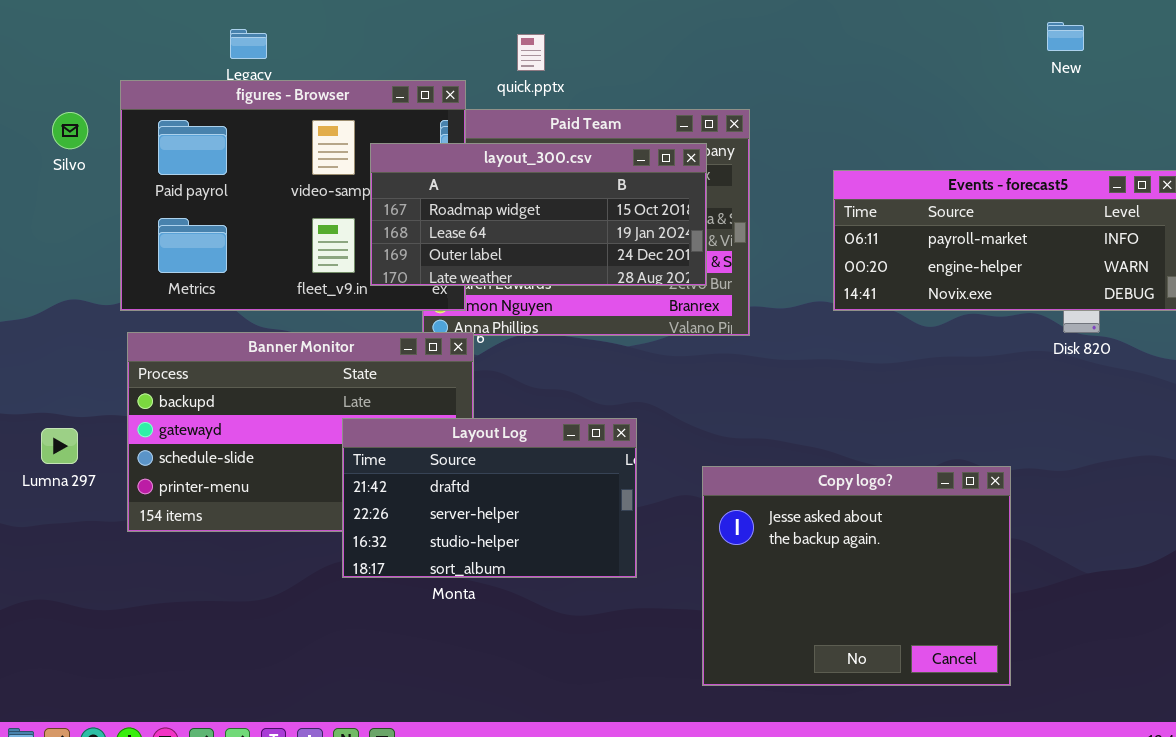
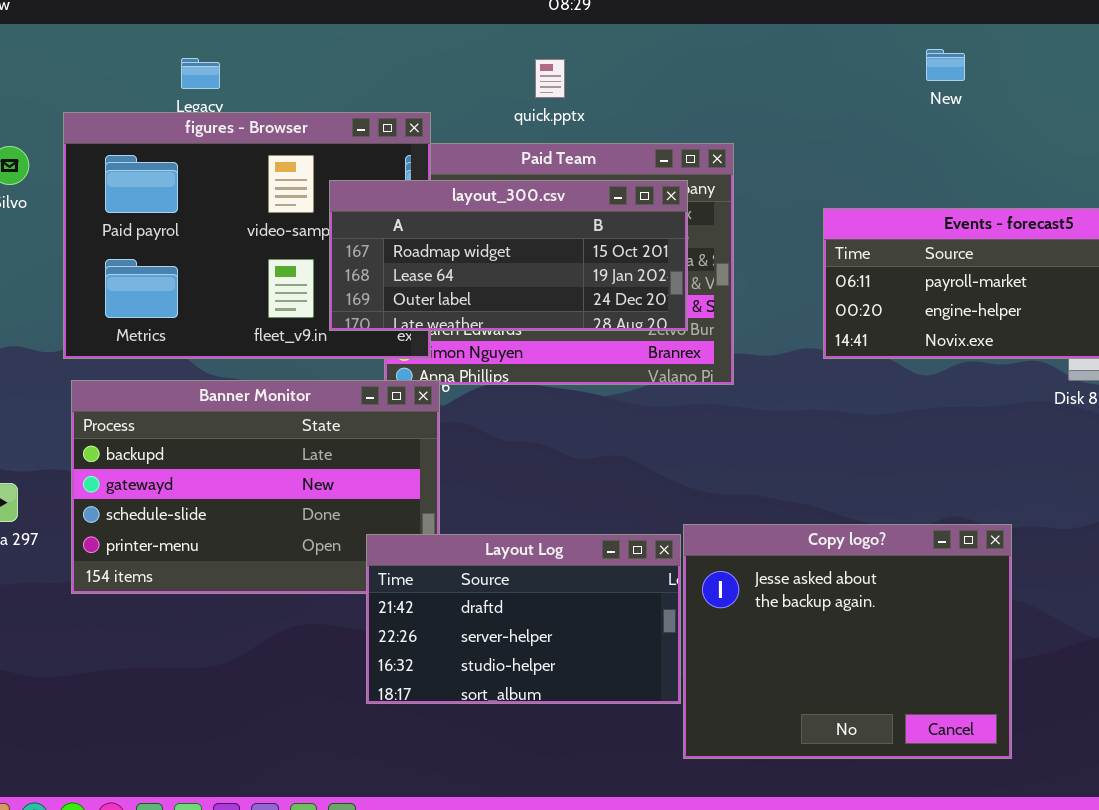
New: [1047,22,1084,51] -> [926,49,965,81], moved
quick.pptx: [517,34,545,71] -> [535,59,565,98], moved
Layout Log: [342,418,637,578] -> [366,534,681,704], moved

